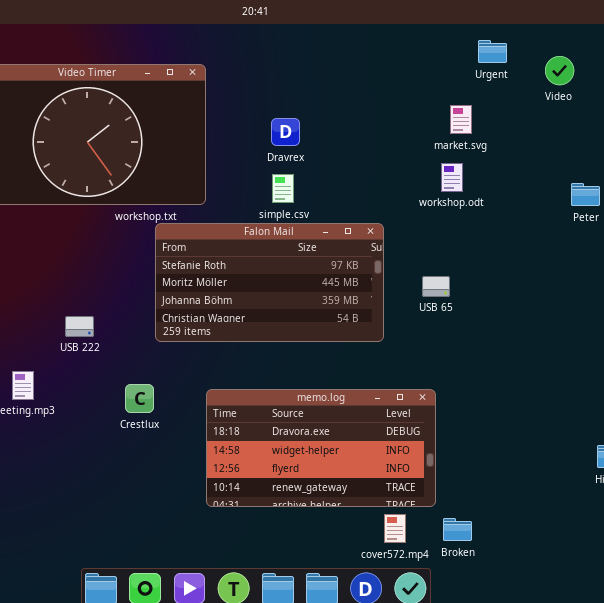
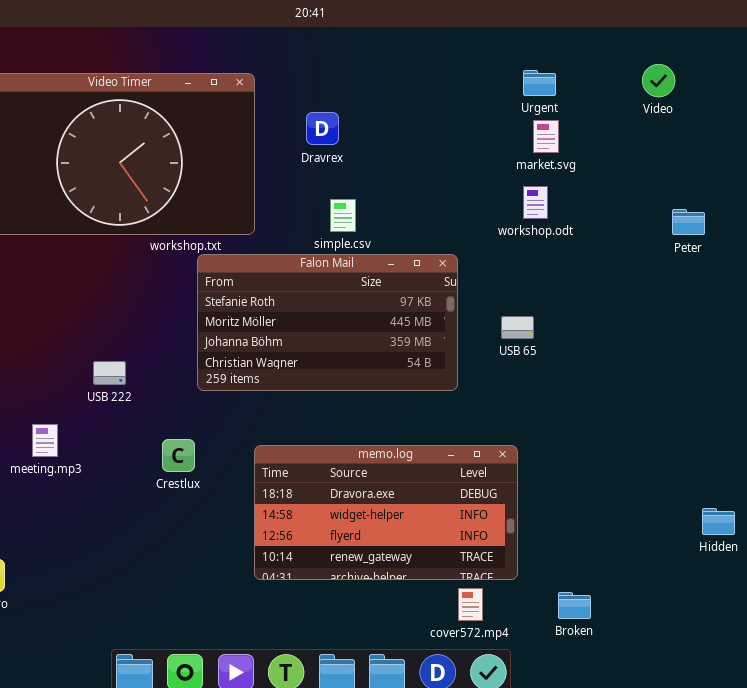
Urgent: [478,40,507,63] -> [523,70,556,96], moved
Dravrex: [271,118,300,146] -> [306,112,339,145], moved
Broken: [443,518,472,541] -> [558,592,591,619], moved

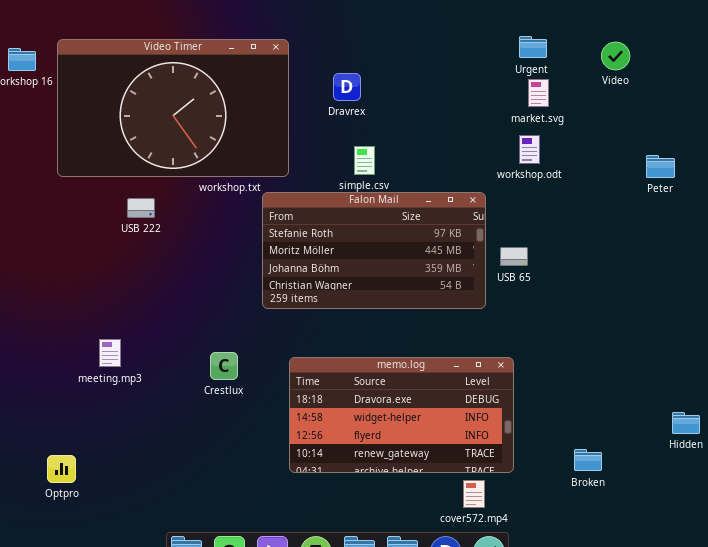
Video: [642,64,675,97] -> [601,42,630,70], moved
Falon Mail: [197,254,458,391] -> [262,192,486,309], moved
USB 222: [93,361,126,385] -> [127,198,155,218], moved
Broken: [558,592,591,619] -> [574,449,602,471], moved

